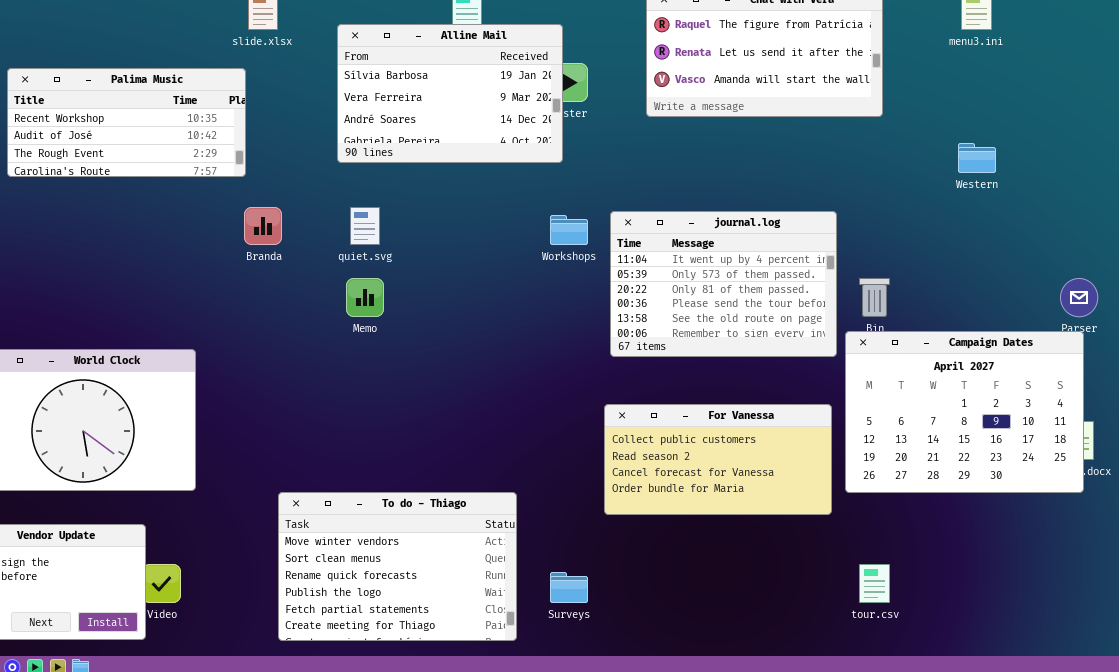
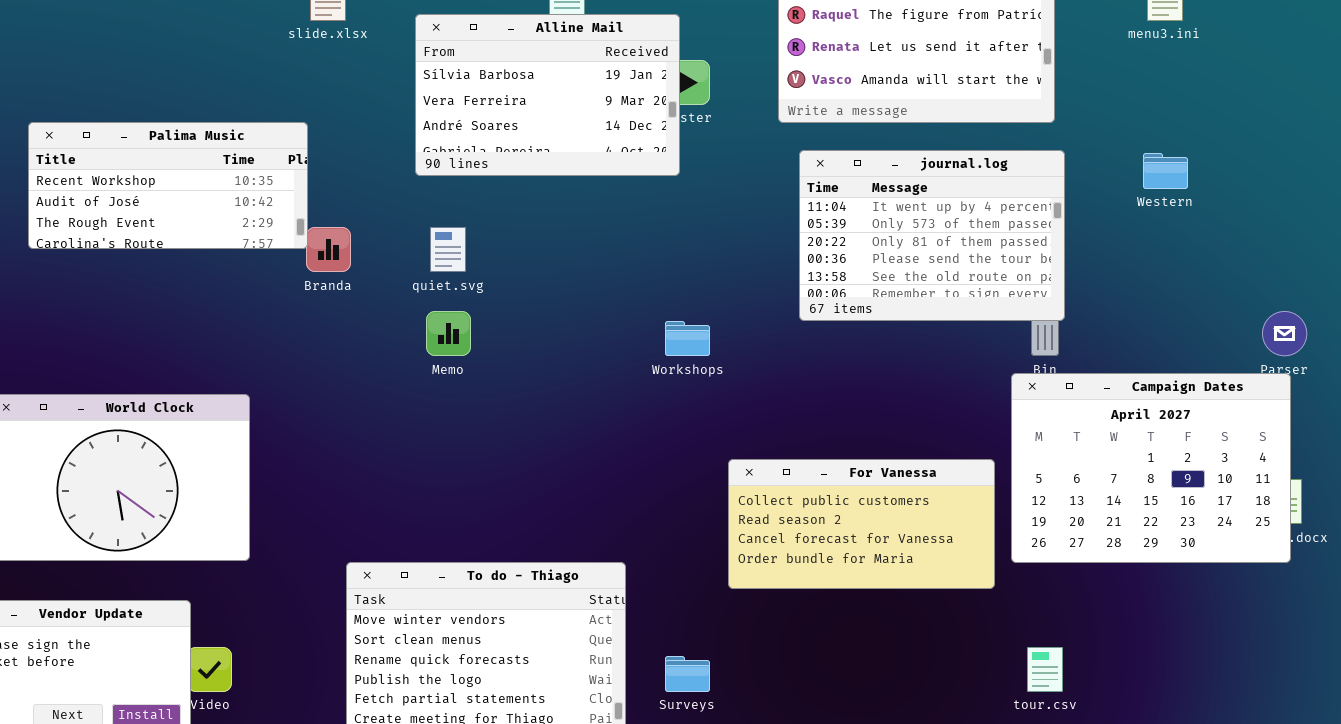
Palima Music: [7,68,246,177] -> [28,122,308,249], moved
journal.log: [610,211,837,357] -> [799,150,1065,321], moved
Workshops: [550,215,588,245] -> [665,321,710,356], moved

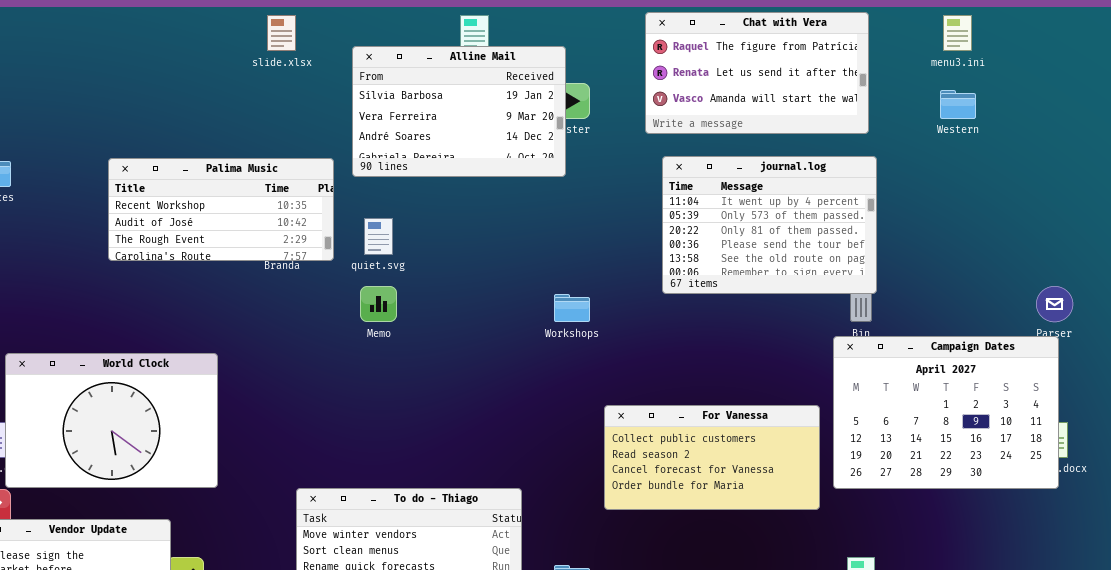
Palima Music: [28,122,308,249] -> [108,158,334,261], moved
Western: [1143,153,1188,189] -> [940,90,976,119], moved

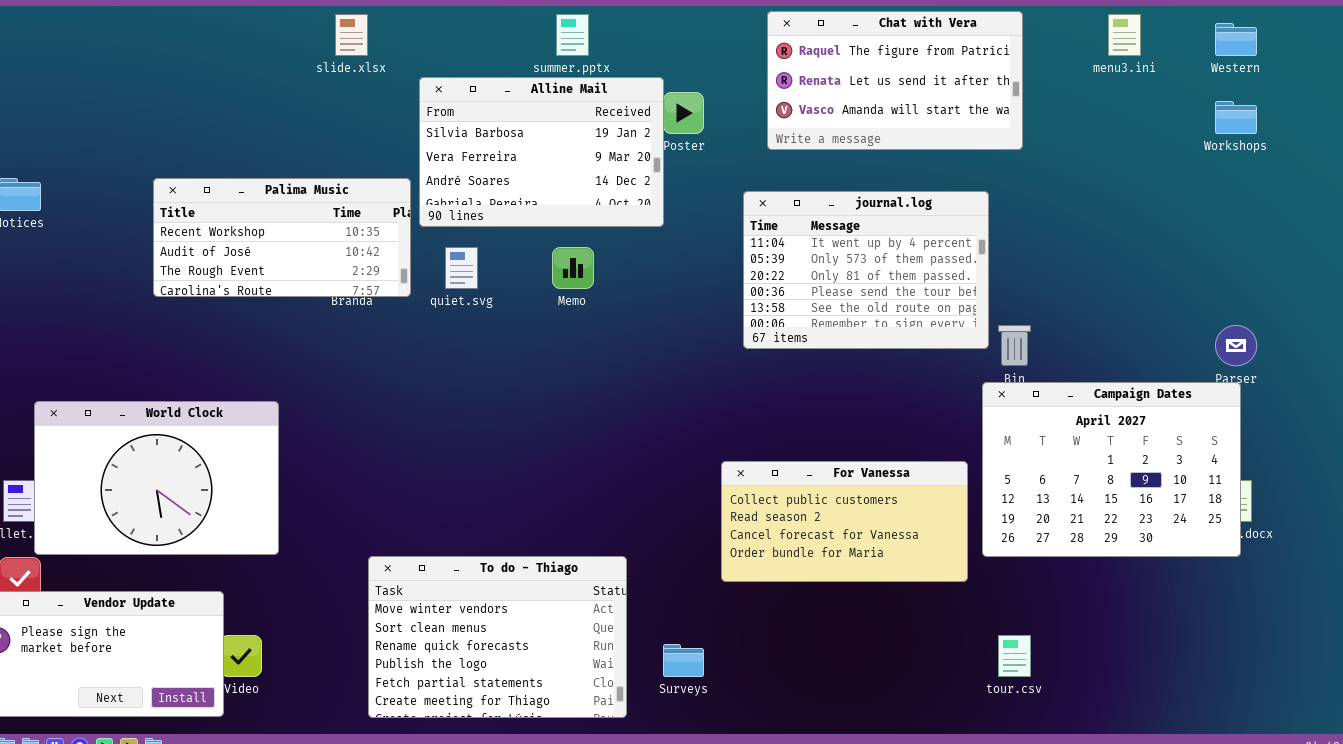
Alline Mail: [352,46,566,177] -> [419,77,664,227], moved
Western: [940,90,976,119] -> [1215,23,1257,56], moved
journal.log: [662,156,877,294] -> [743,191,989,349], moved
Memo: [360,286,397,322] -> [552,247,594,289], moved
Workshops: [554,294,590,322] -> [1215,101,1257,134], moved

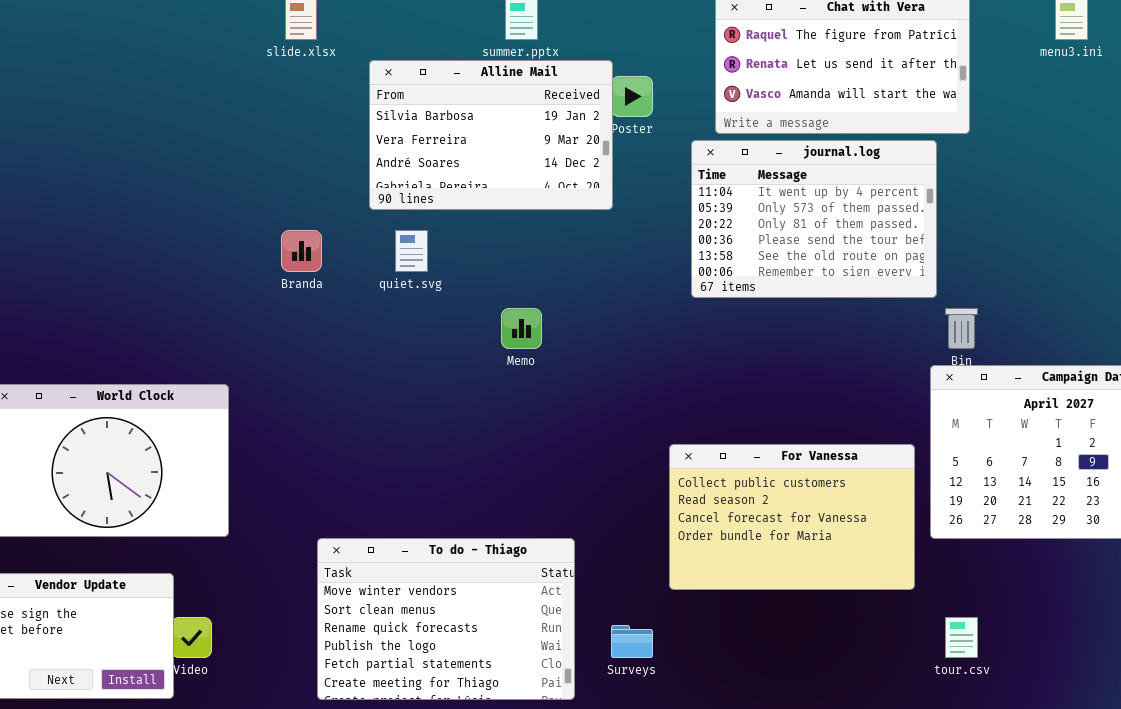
Palima Music: [153,178,411,297] -> none, closed
journal.log: [743,191,989,349] -> [691,140,937,298], moved
Memo: [552,247,594,289] -> [501,308,542,349], moved
For Vanessa: [721,461,968,582] -> [669,444,915,590], resized

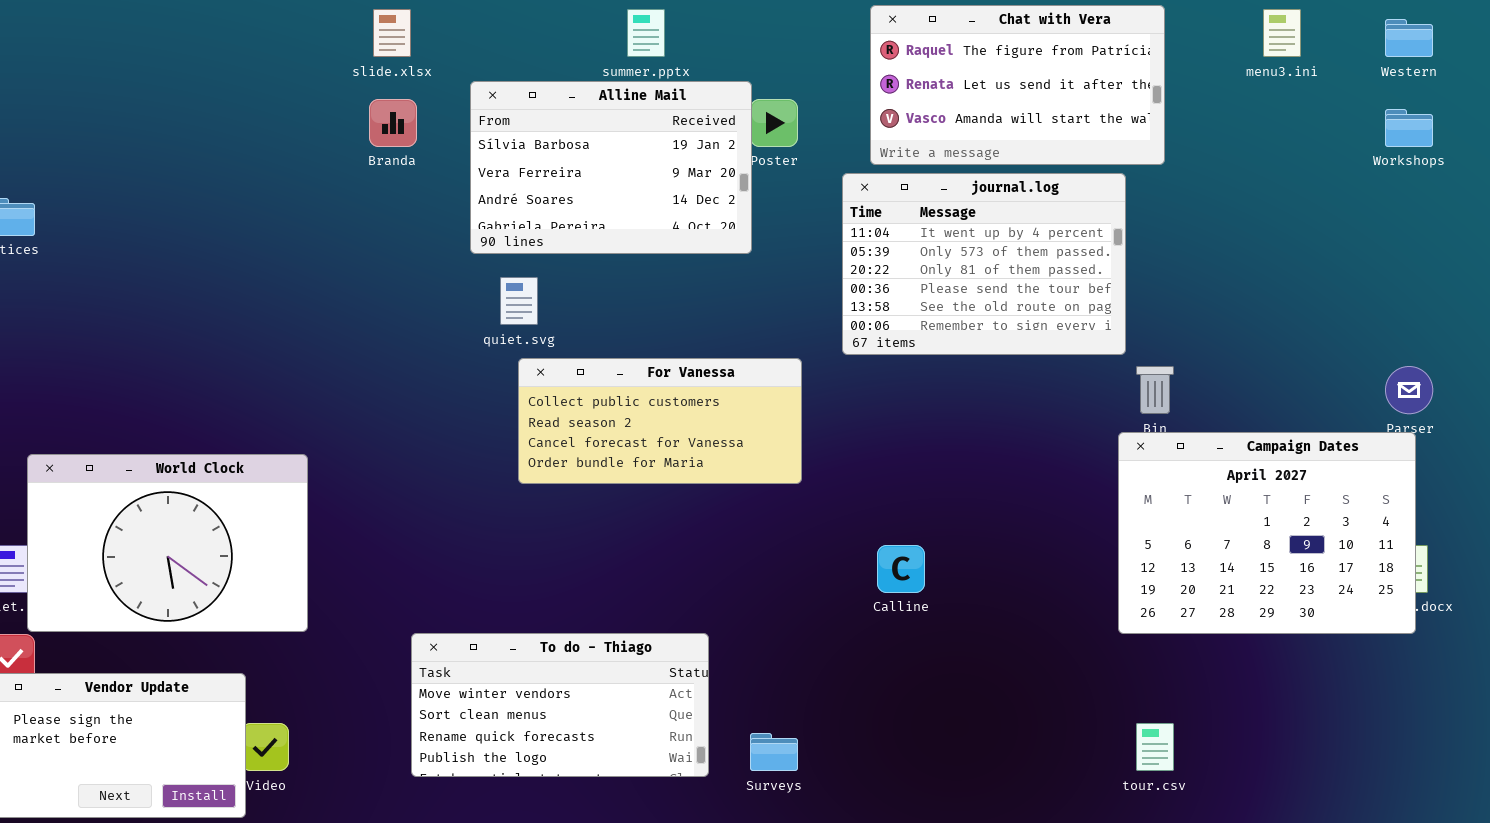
Branda: [281,230,322,272] -> [369,99,417,147], moved
For Vanessa: [669,444,915,590] -> [518,358,802,484], moved, resized
To do - Thiago: [317,538,575,700] -> [411,633,709,777], resized

